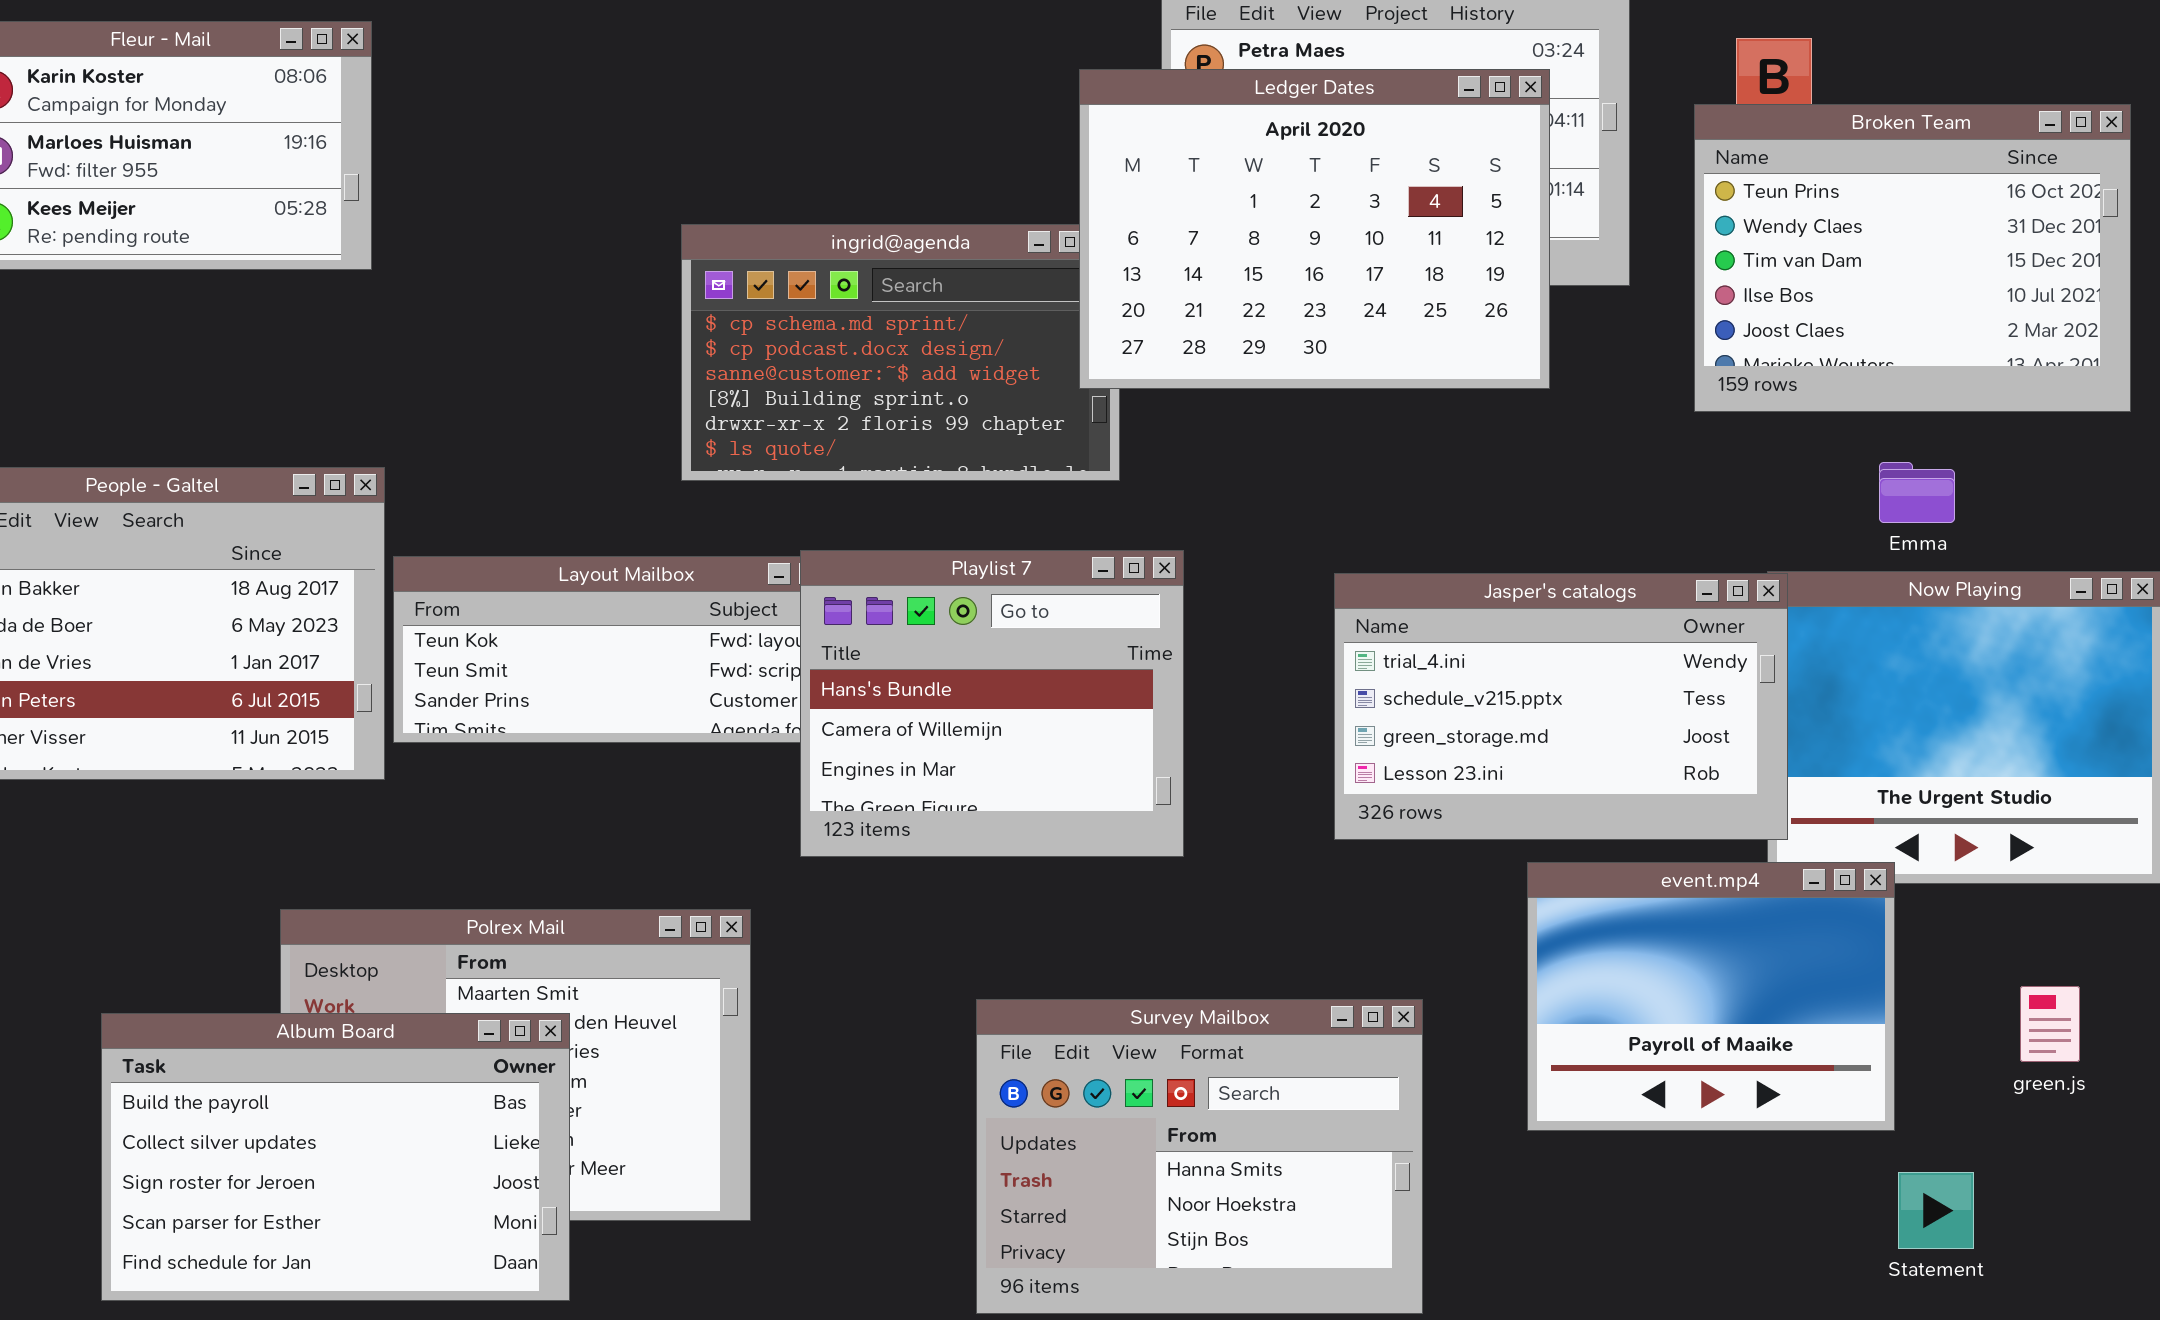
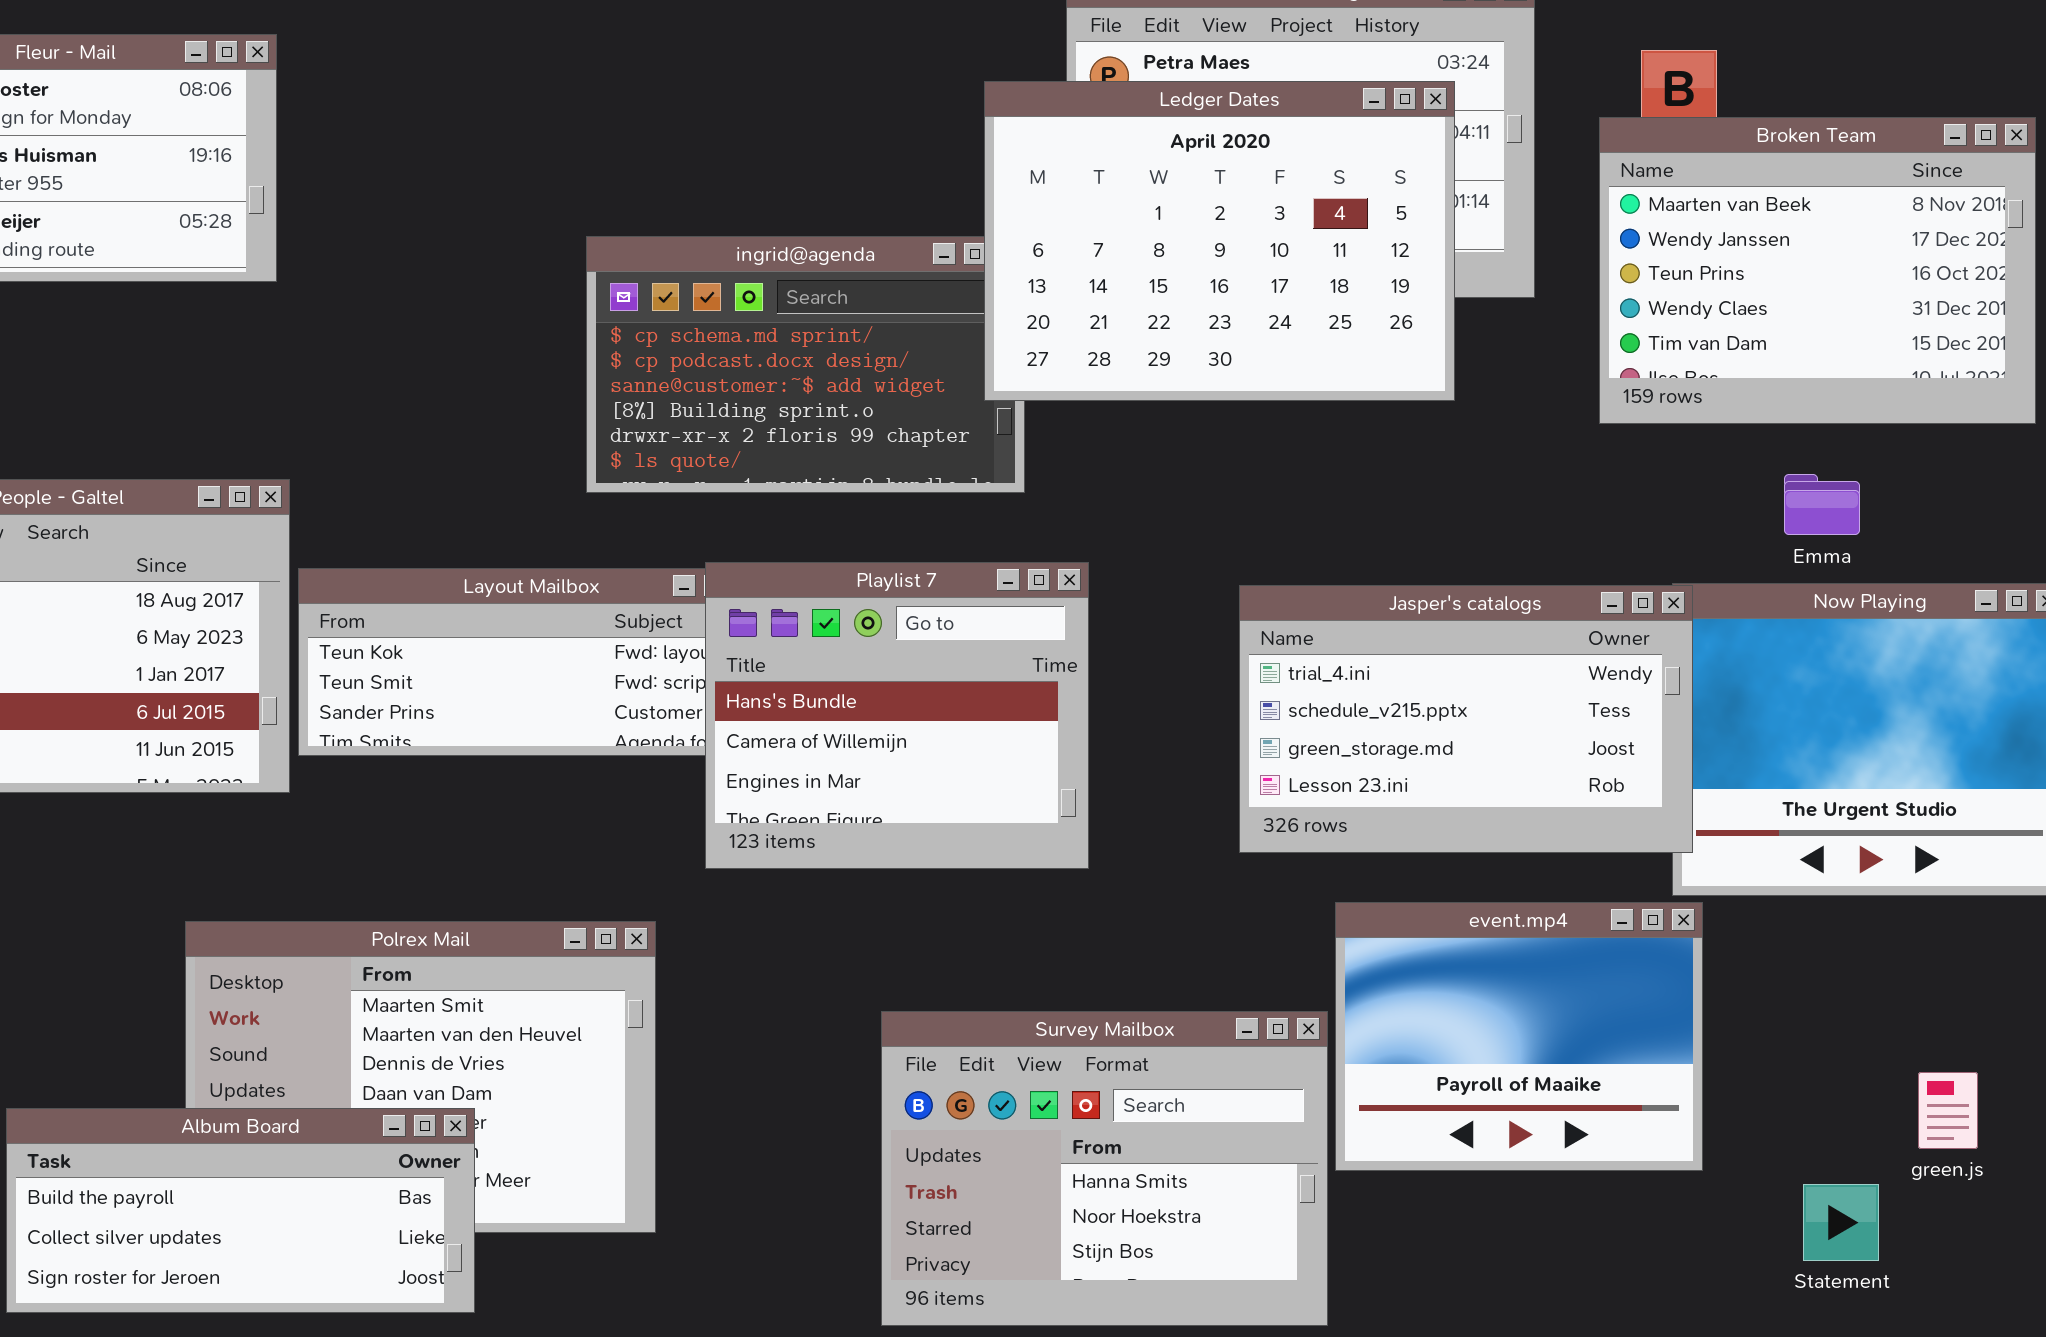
Broken Team: [1694,104,2131,412] -> [1599,117,2036,424], scrolled up 2 rows
event.mp4: [1527,862,1895,1131] -> [1335,902,1703,1171], moved
green.js: [2020,986,2080,1062] -> [1918,1072,1978,1149], moved
Album Board: [101,1013,570,1301] -> [6,1108,475,1313], resized

